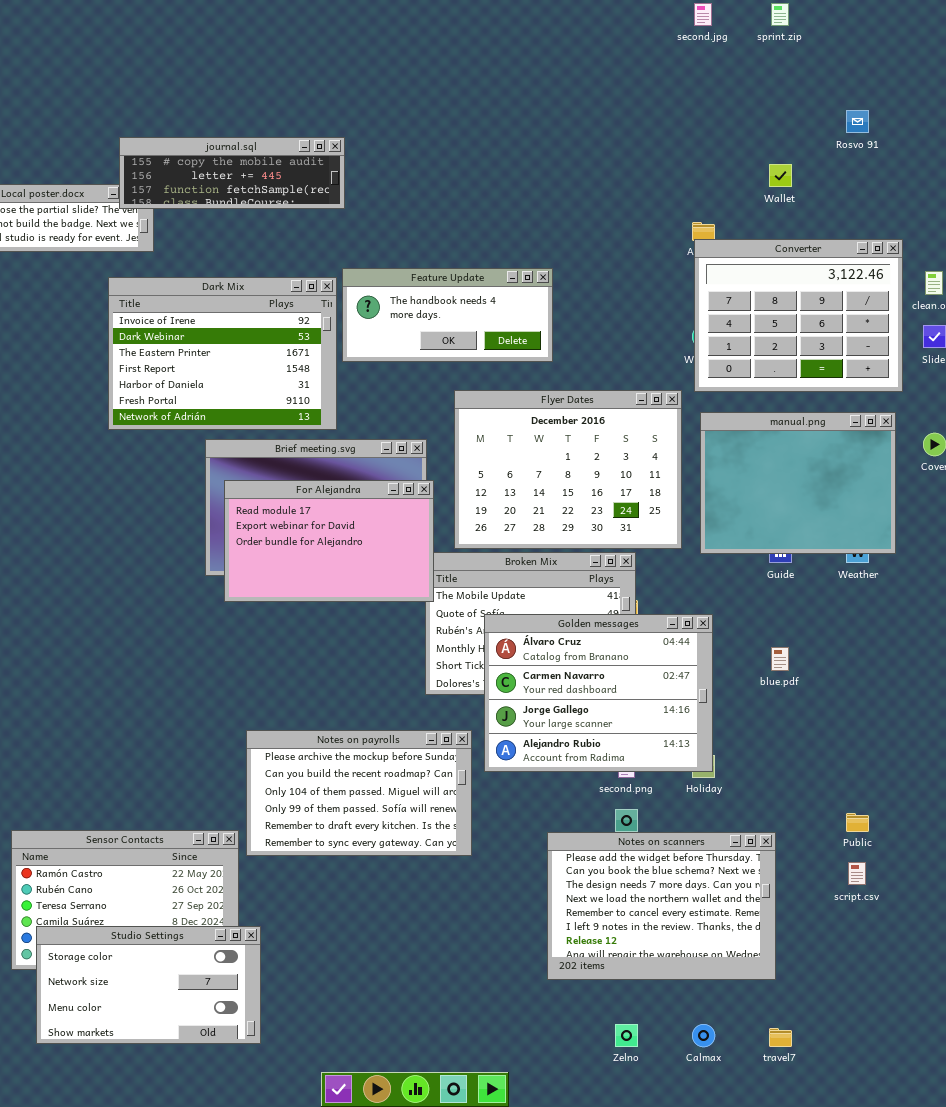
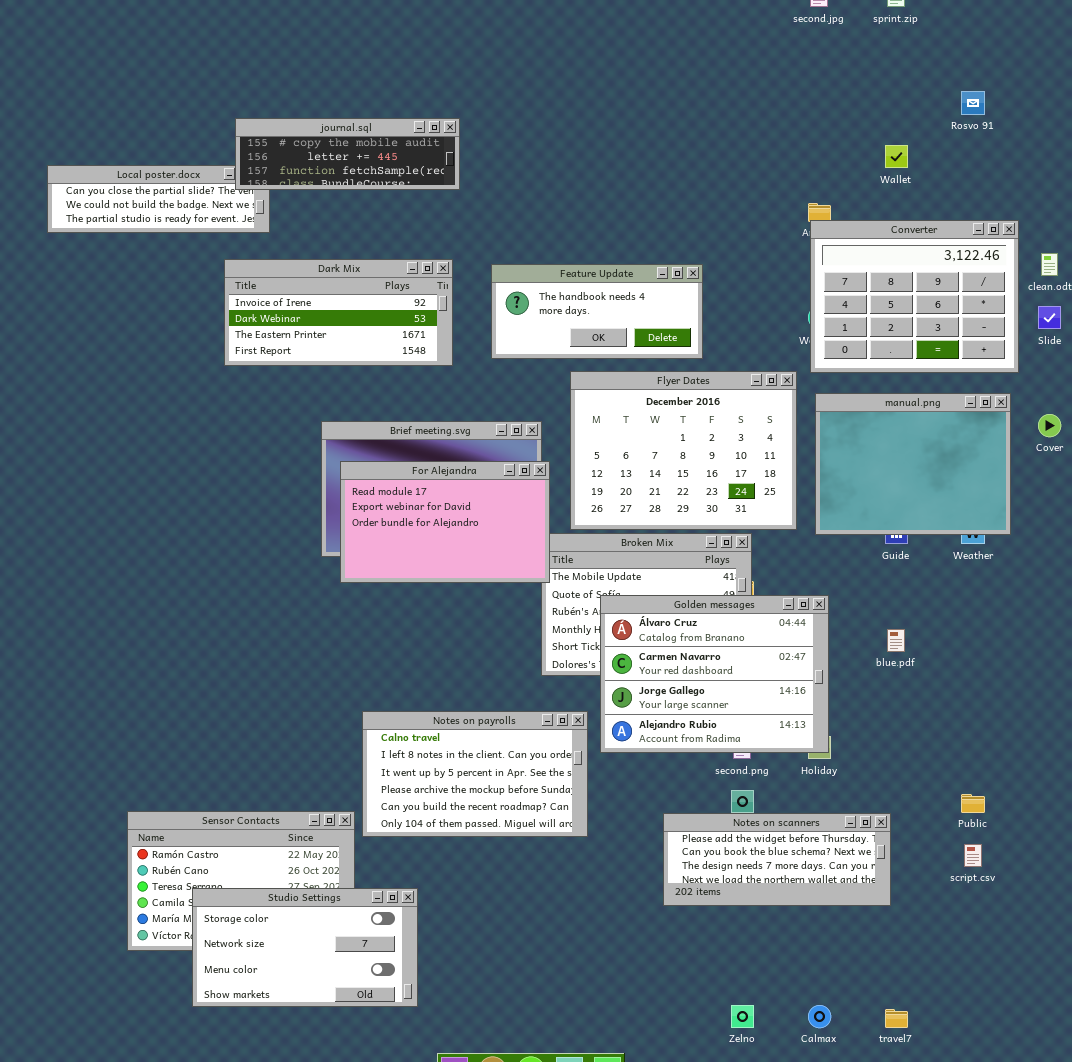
Feature Update: [342,268,553,362] -> [491,264,703,359], moved
Dark Mix: [108,277,337,430] -> [224,259,453,366], resized
Notes on payrolls: [246,730,472,856] -> [362,711,588,837], scrolled up 3 rows
Notes on scanners: [547,832,776,980] -> [663,813,891,906], resized
Studio Settings: [36,926,261,1044] -> [192,888,418,1007], moved

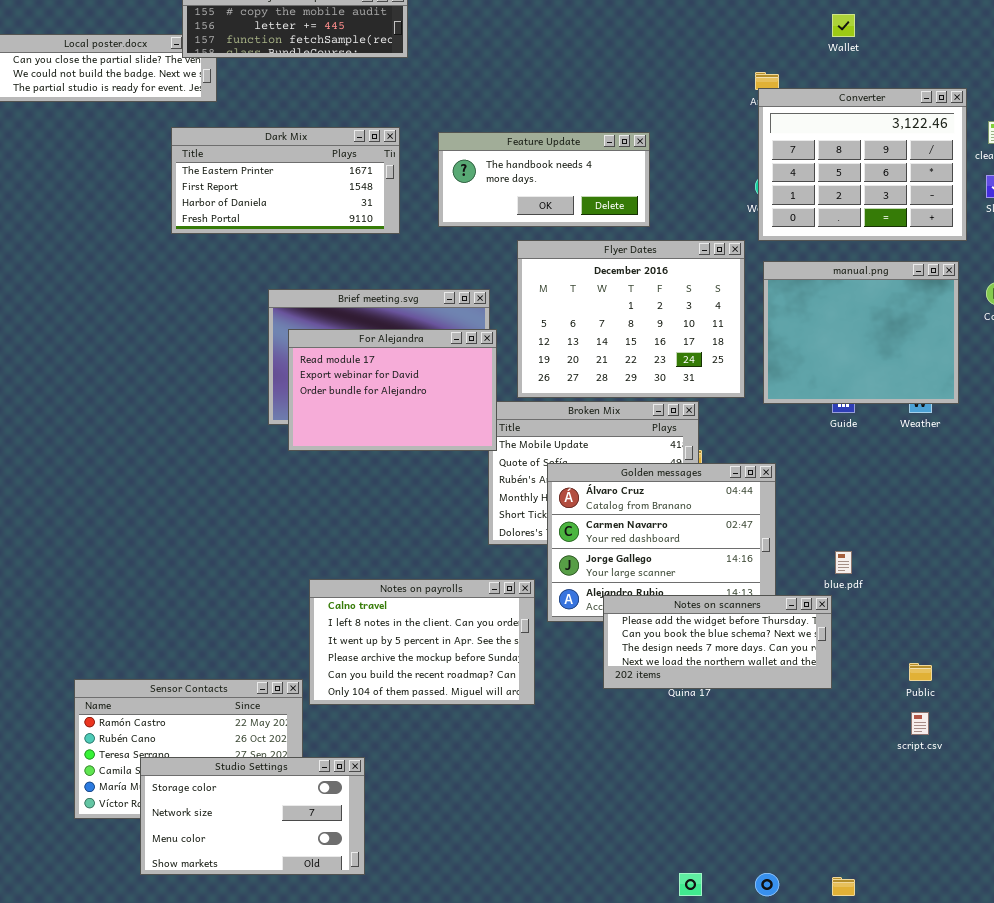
Dark Mix: [224,259,453,366] -> [171,127,400,234], scrolled down 2 rows
blue.pdf: [887,629,905,652] -> [835,551,852,574], moved
Notes on scanners: [663,813,891,906] -> [603,595,832,689], moved

